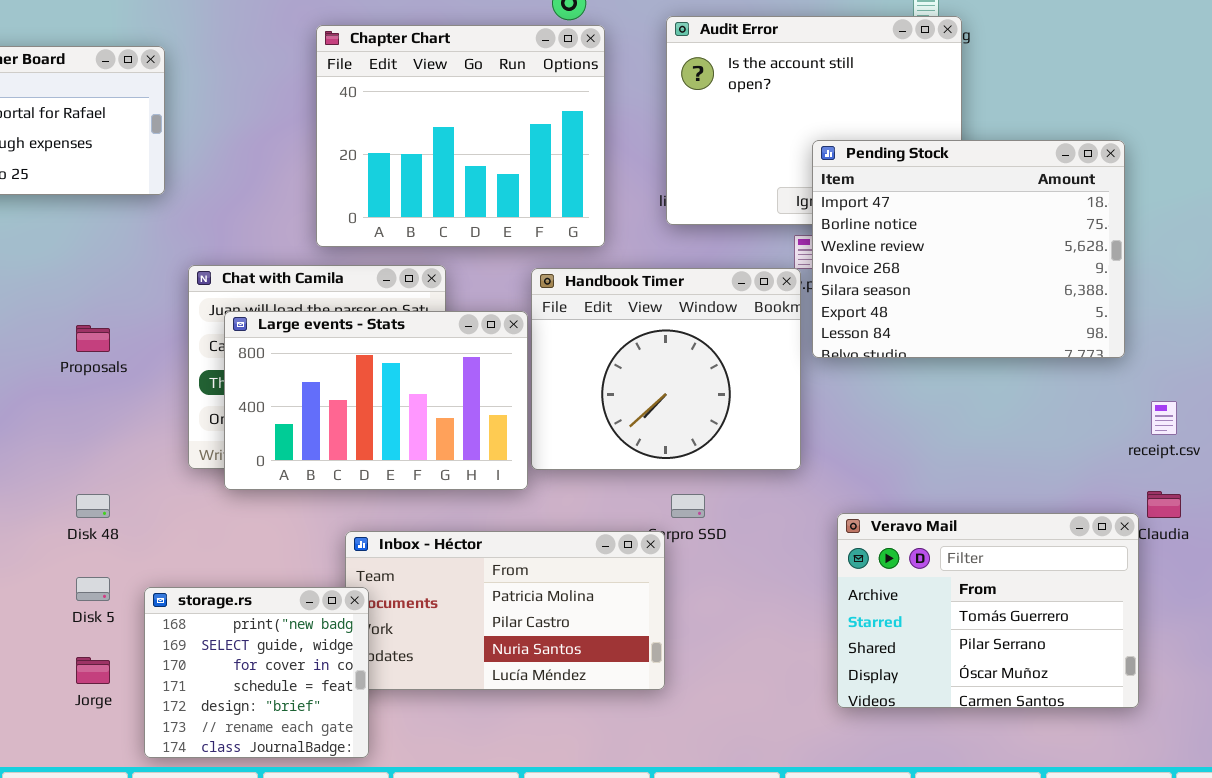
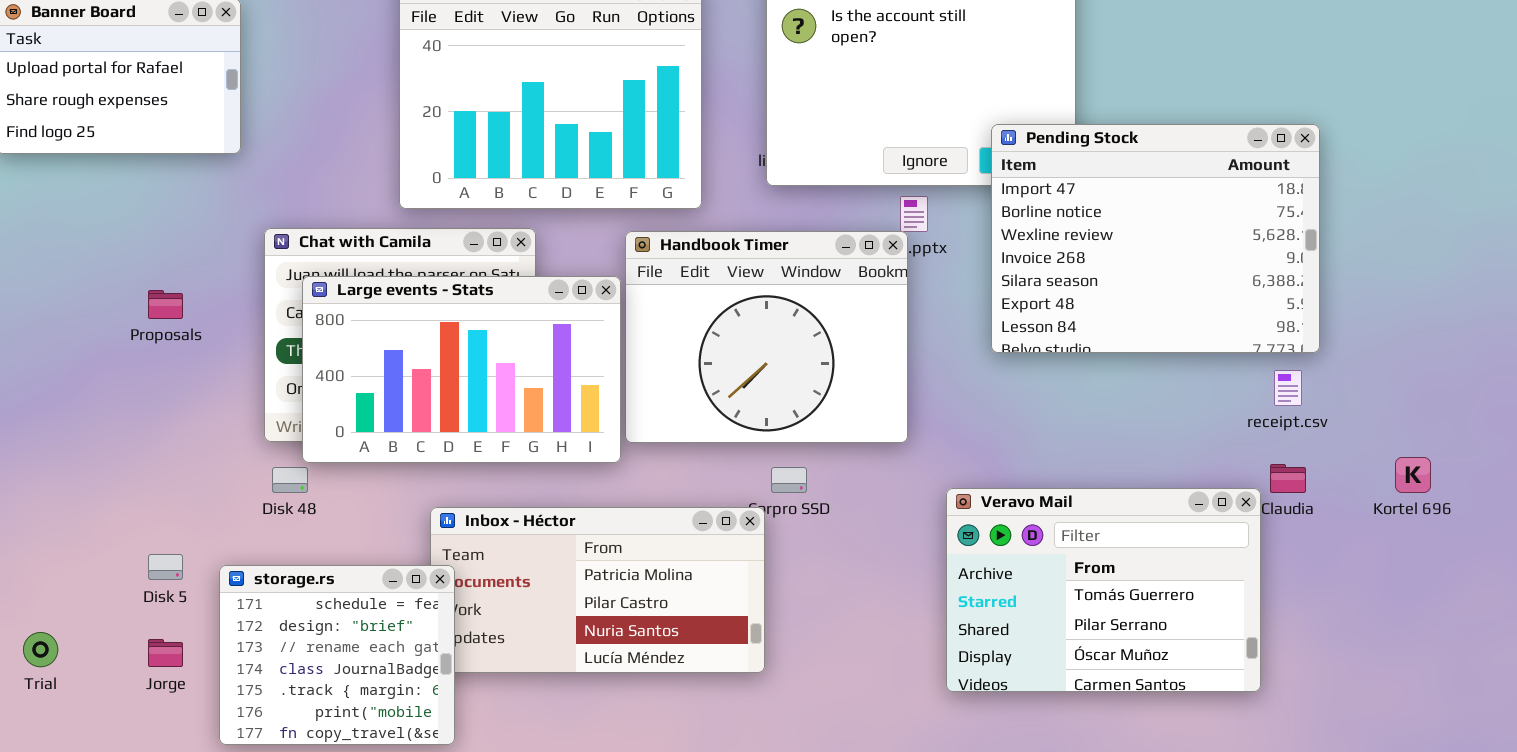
Pending Stock: [812,140,1125,358] -> [991,124,1320,353], moved
Disk 48: [76,494,110,518] -> [272,467,308,493], moved
storage.rs: [144,587,369,758] -> [219,565,455,745], scrolled down 3 rows

